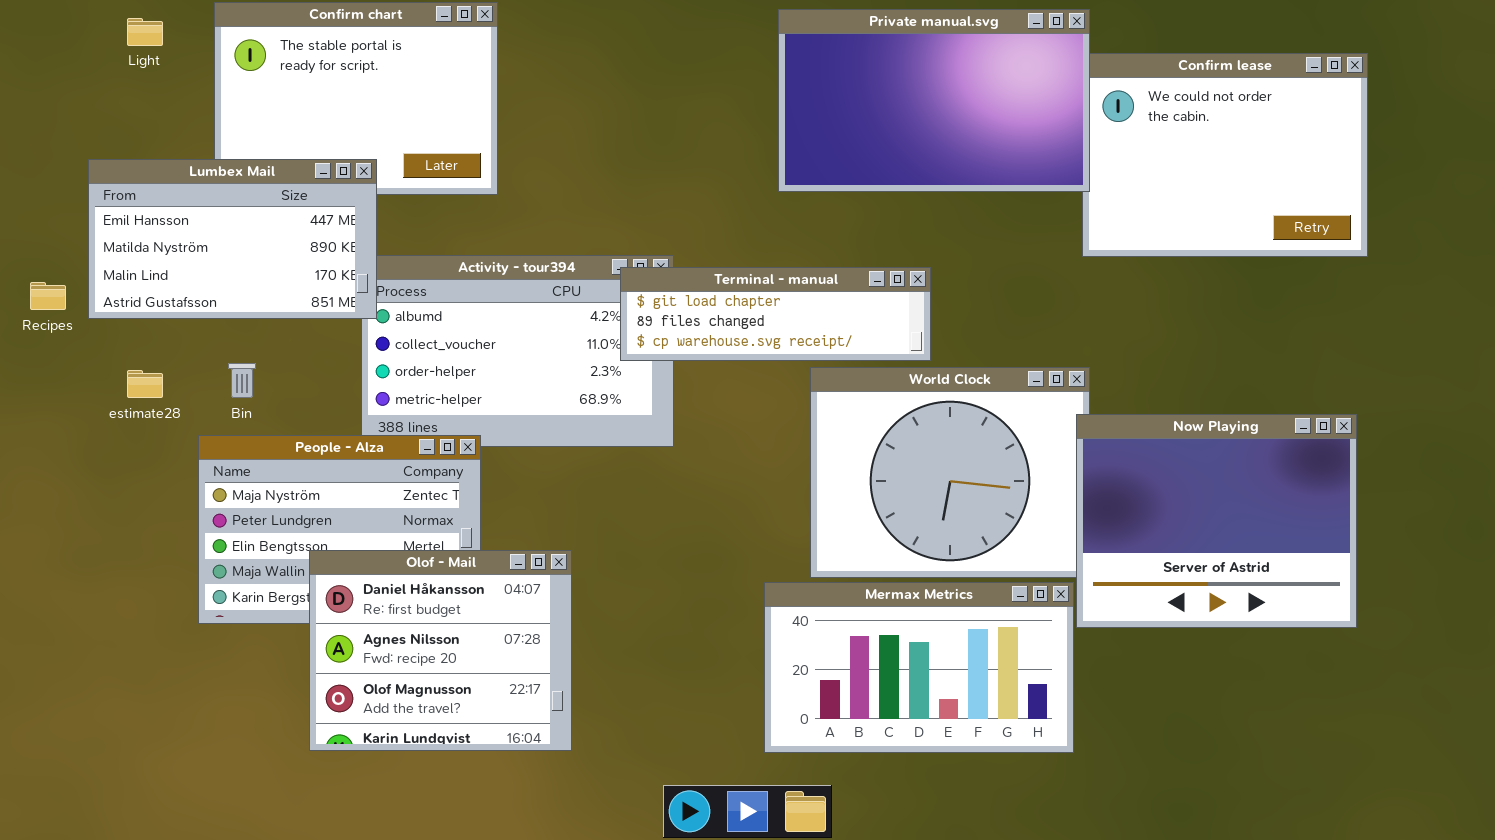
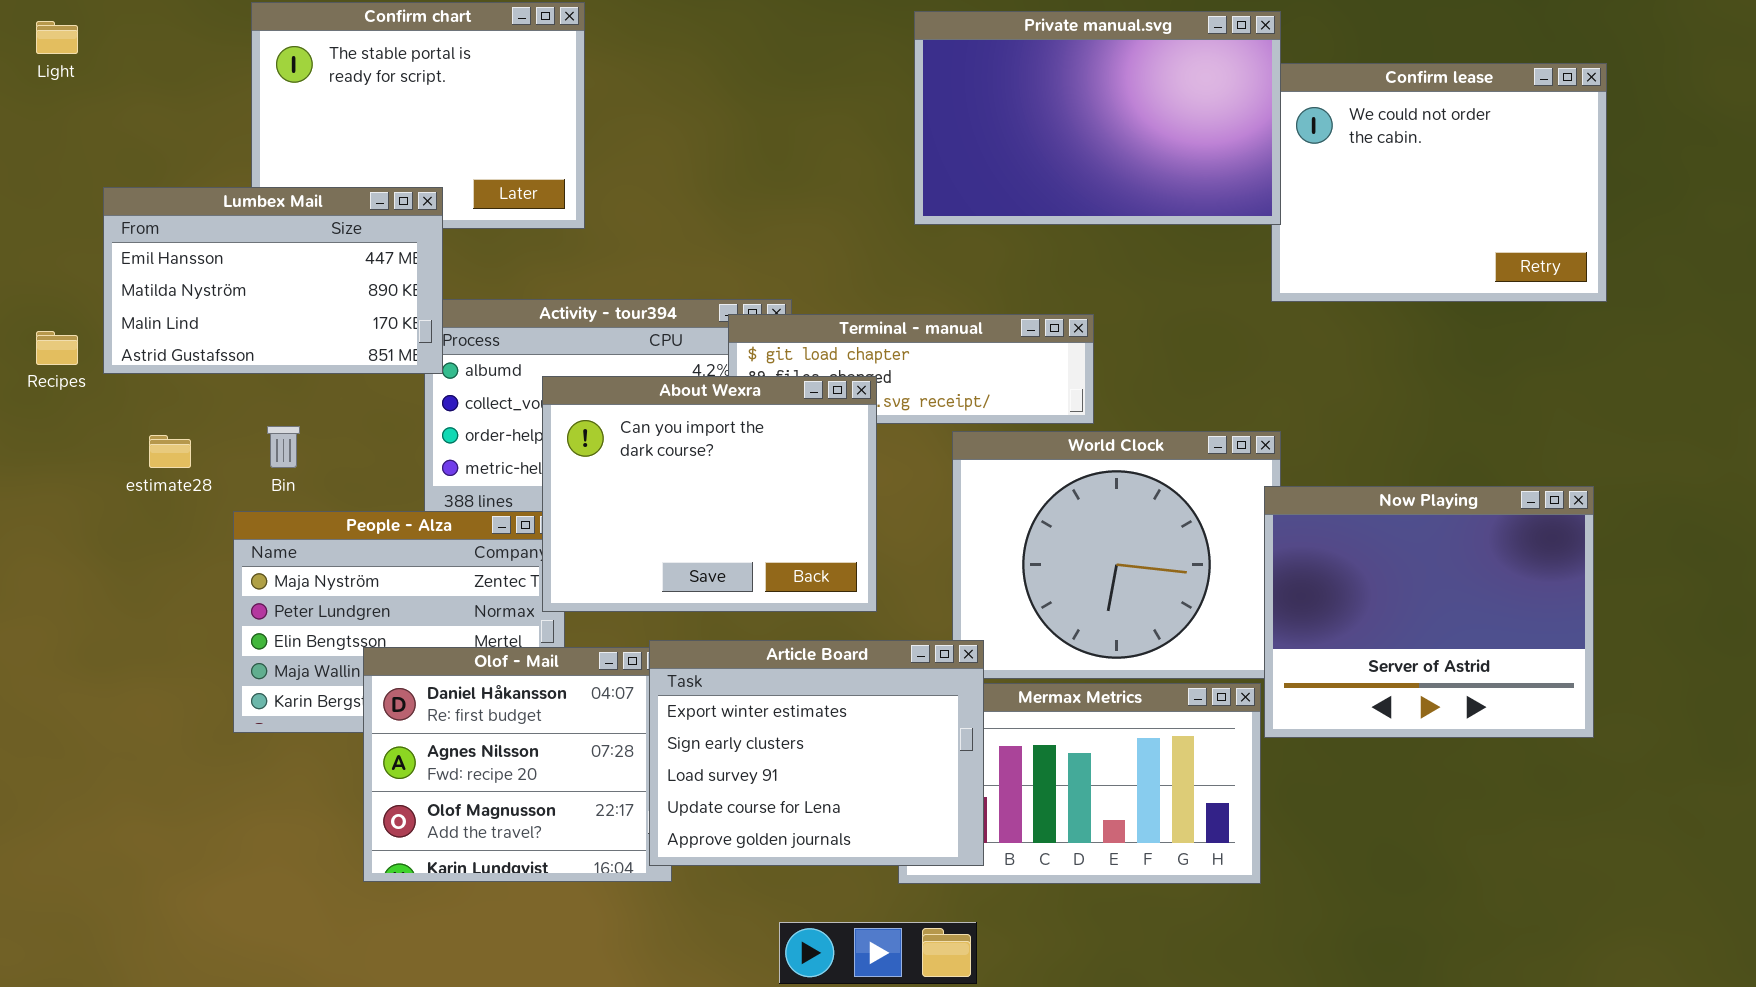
Light: [127,18,163,46] -> [36,21,78,54], moved
About Wexra: none -> [542,376,877,612], opened
Article Board: none -> [649,640,984,866], opened

